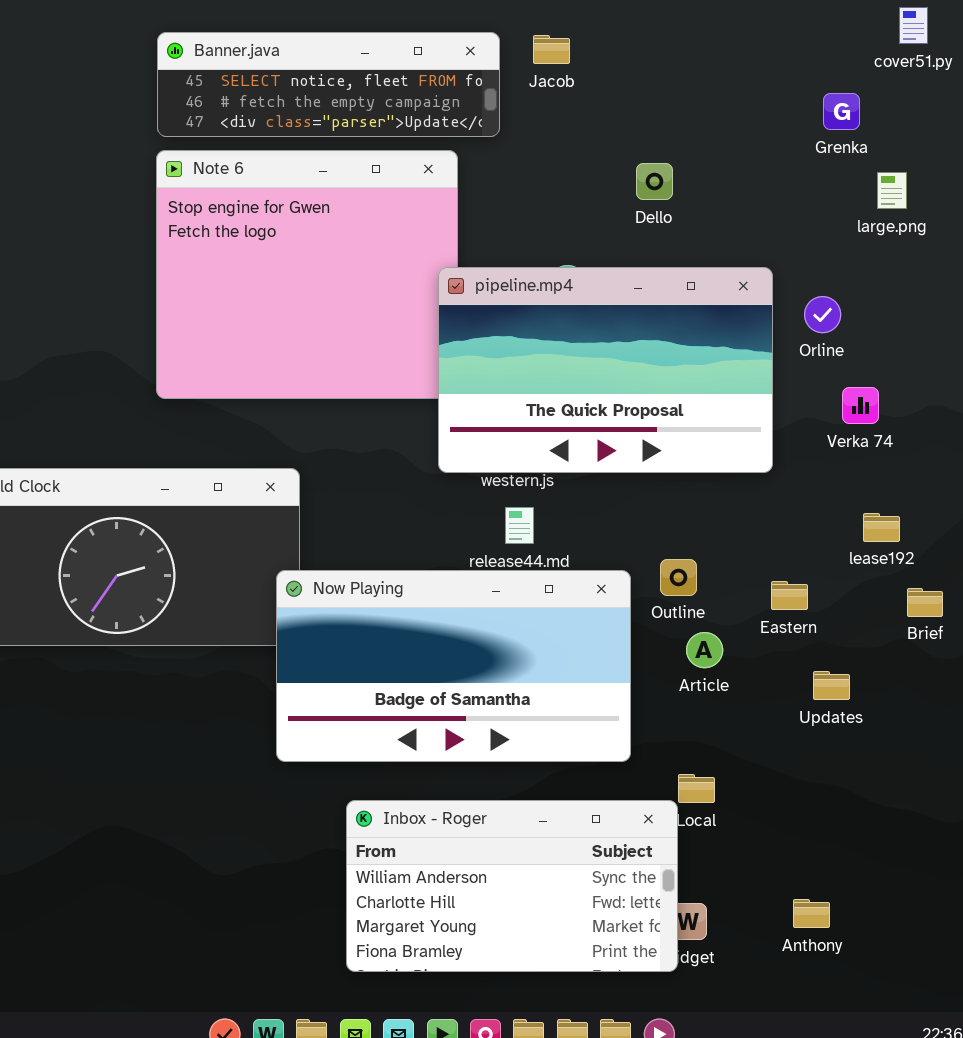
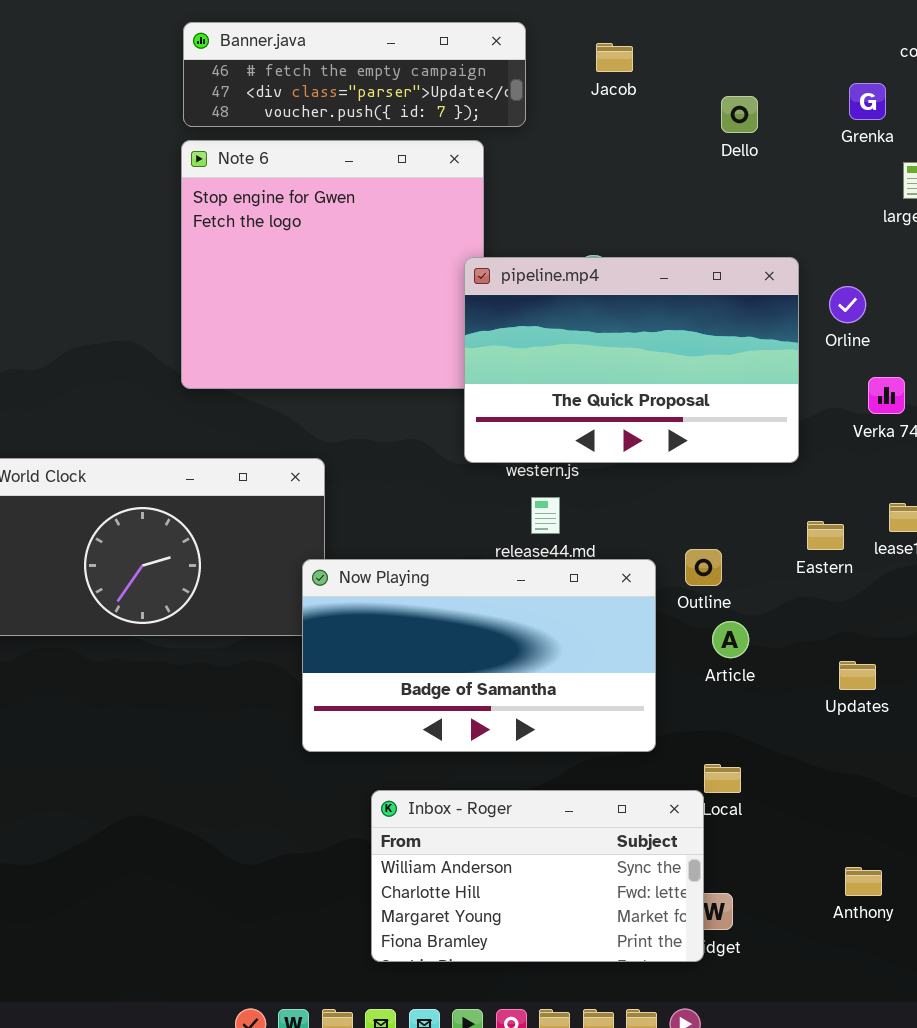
Banner.java: [157,32,500,137] -> [183,22,526,127], scrolled down 1 row
Jacob: [533,35,570,64] -> [596,43,633,72], moved
Dello: [636,163,673,200] -> [721,96,758,133], moved
Eastern: [771,581,808,610] -> [807,521,844,550], moved
Anthony: [793,899,830,928] -> [845,867,882,896], moved

